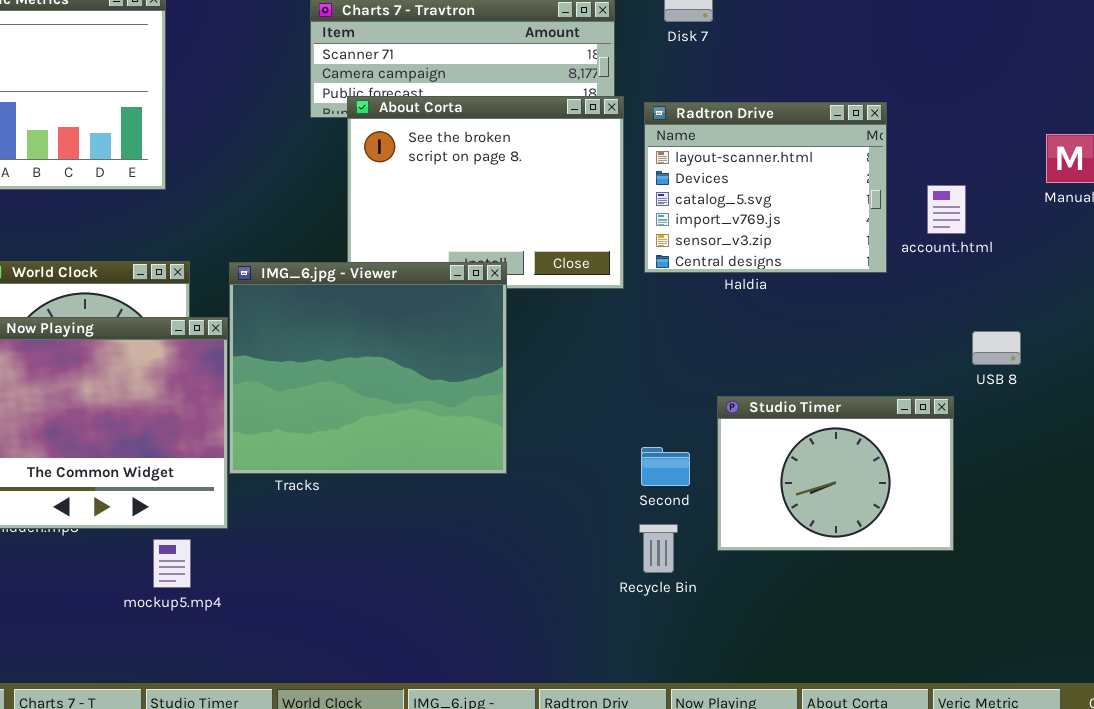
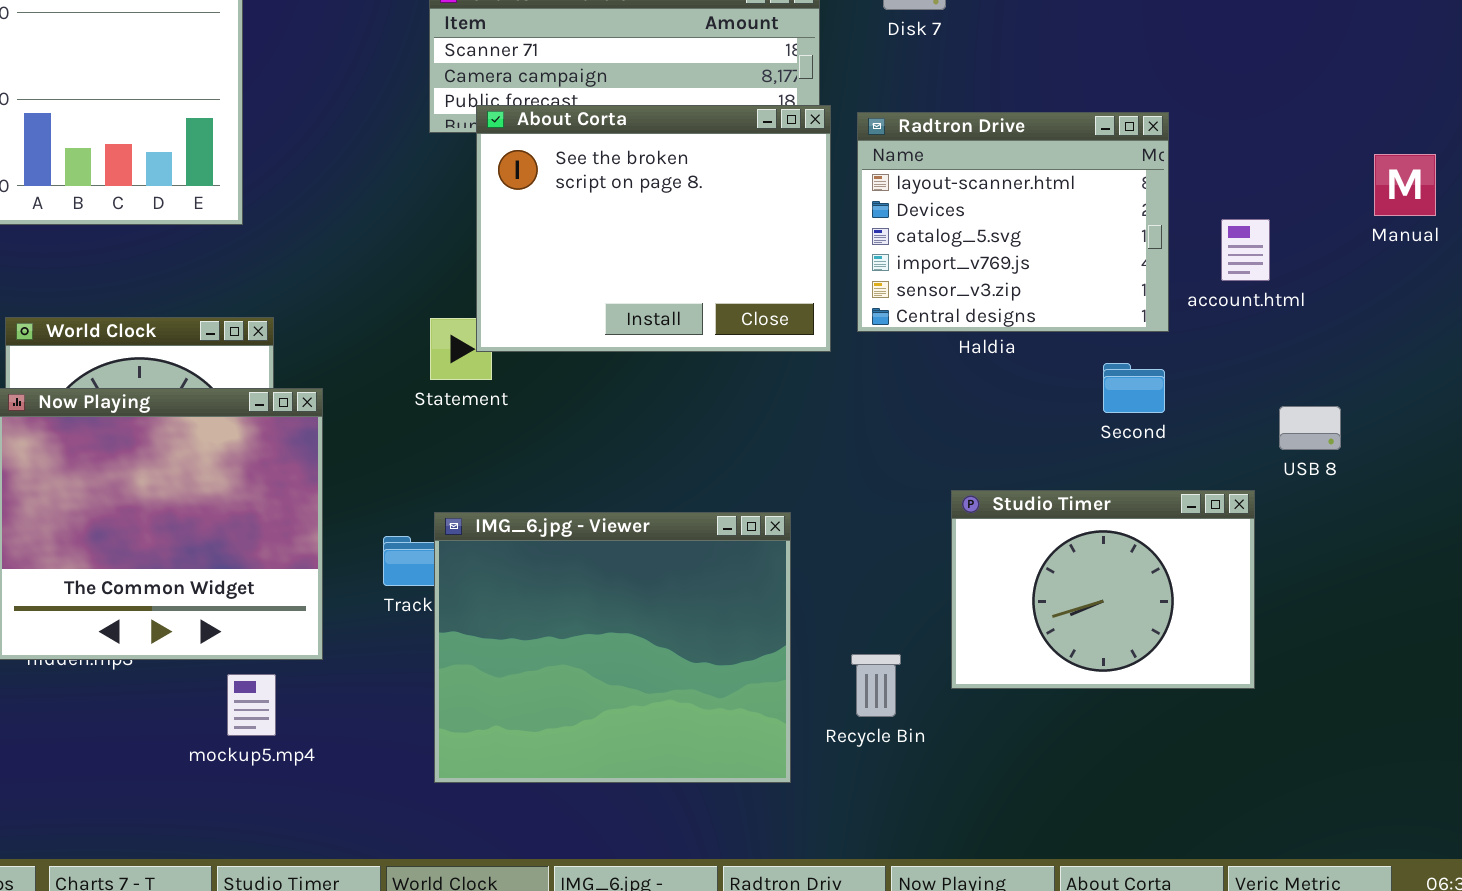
IMG_6.jpg - Viewer: [229,262,507,474] -> [434,512,791,783], moved
Second: [641,447,690,486] -> [1103,363,1165,413], moved

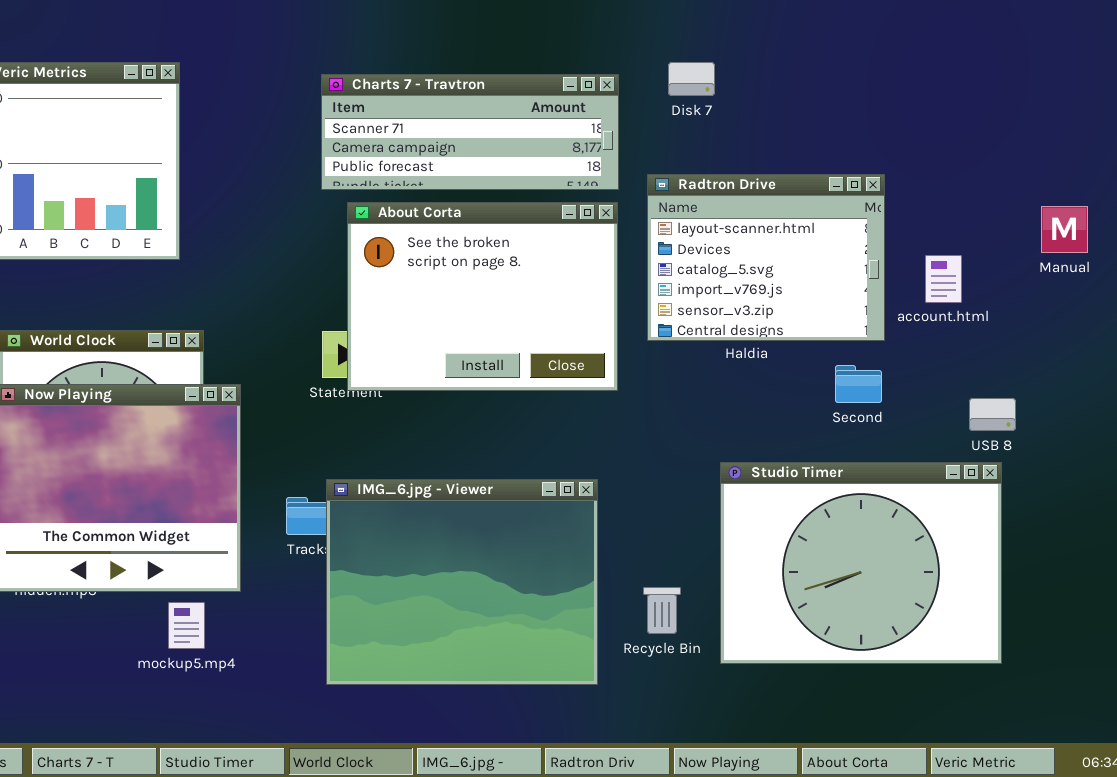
About Corta: [476,105,831,352] -> [347,202,618,391], moved
Studio Timer: [951,490,1255,689] -> [720,462,1002,664], resized

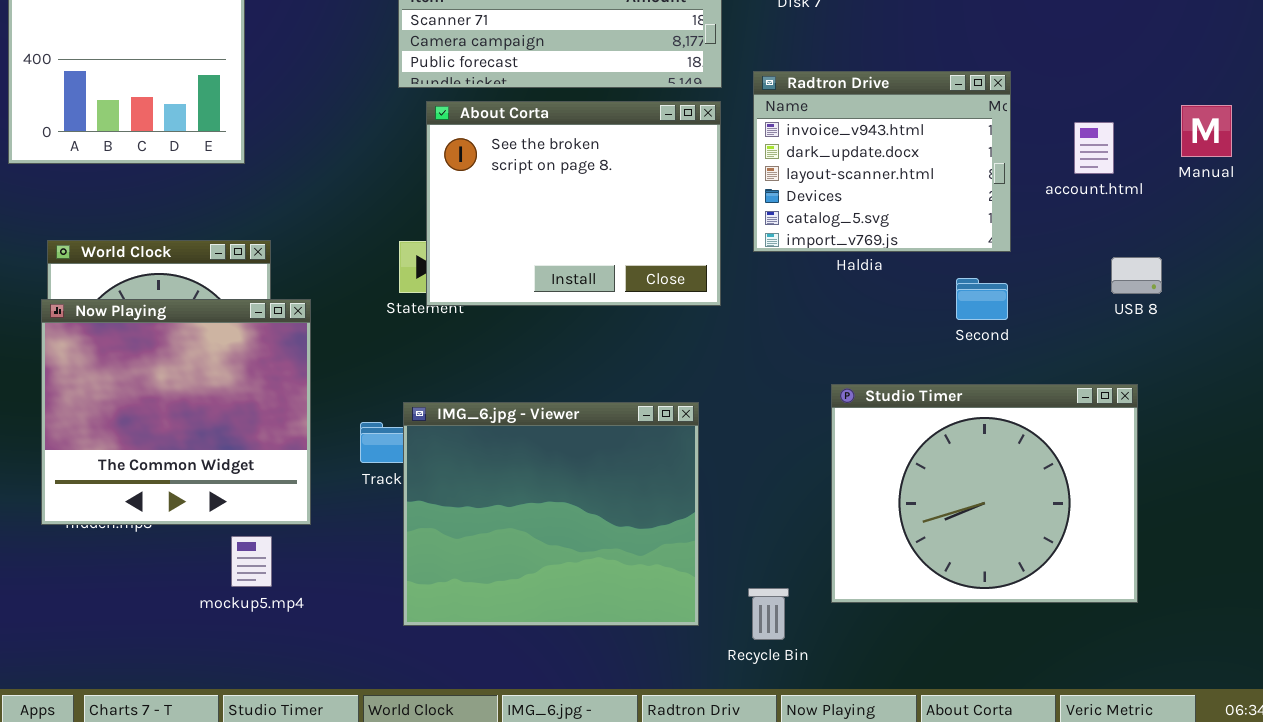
Radtron Drive: [647,174,885,341] -> [753,71,1011,252], scrolled up 2 rows
account.html: [925,255,962,303] -> [1074,122,1114,174], moved
USB 8: [969,398,1016,431] -> [1111,257,1162,294], moved
Recycle Bin: [643,587,681,634] -> [748,588,789,640], moved

